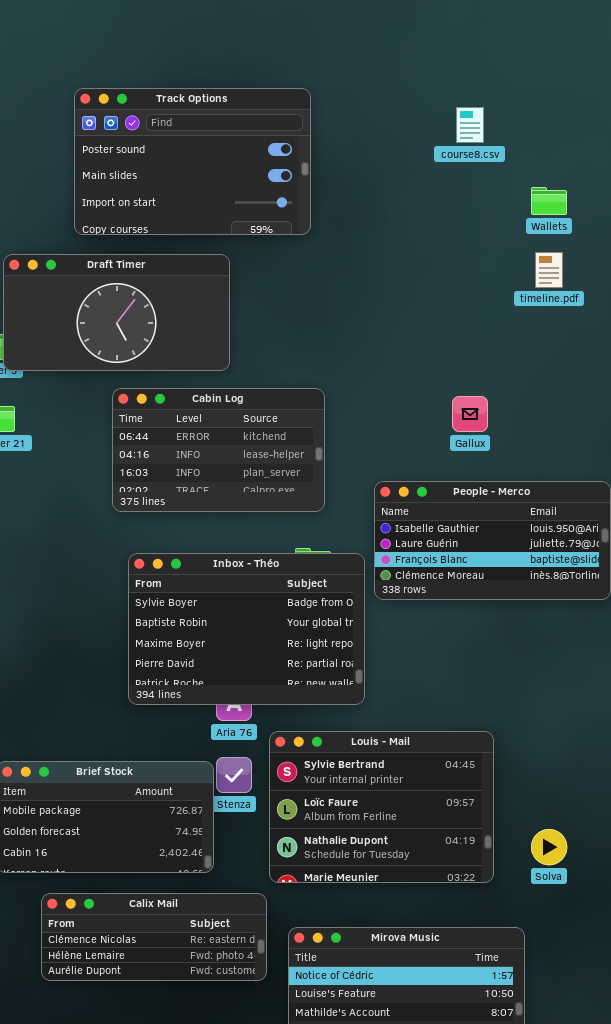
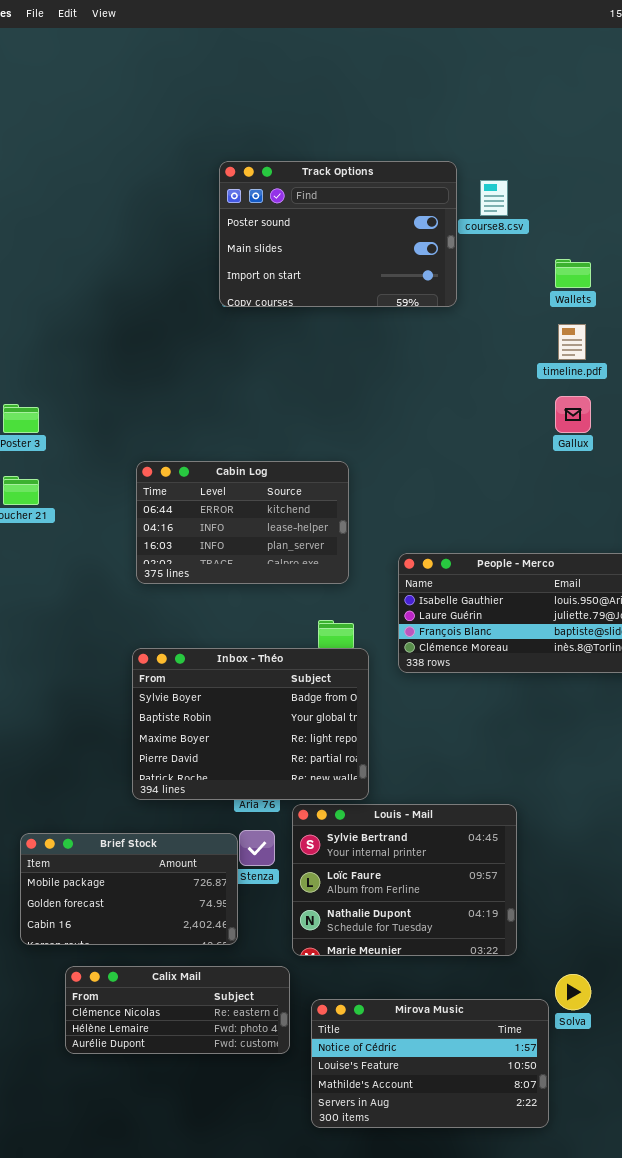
Track Options: [74,88,311,235] -> [219,161,457,307], moved
Draft Timer: [3,254,230,371] -> none, closed
Gallux: [452,396,488,432] -> [555,396,591,433], moved
Inbox - Théo: [128,553,365,705] -> [132,648,369,800], moved
Solva: [531,829,567,865] -> [555,974,591,1010], moved

